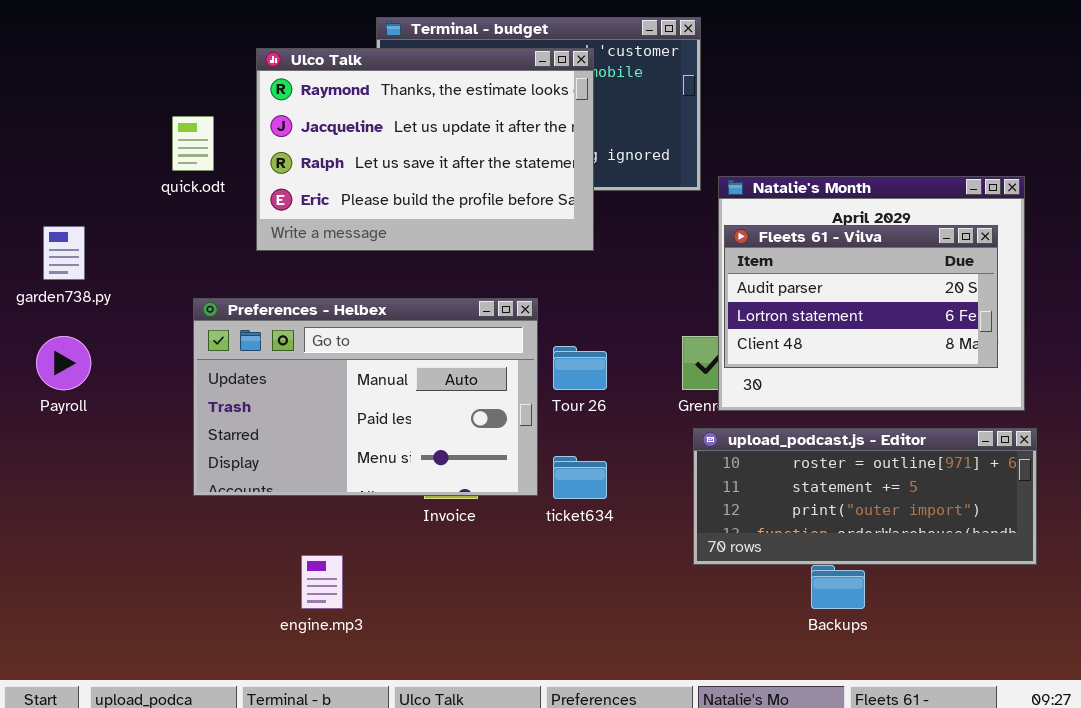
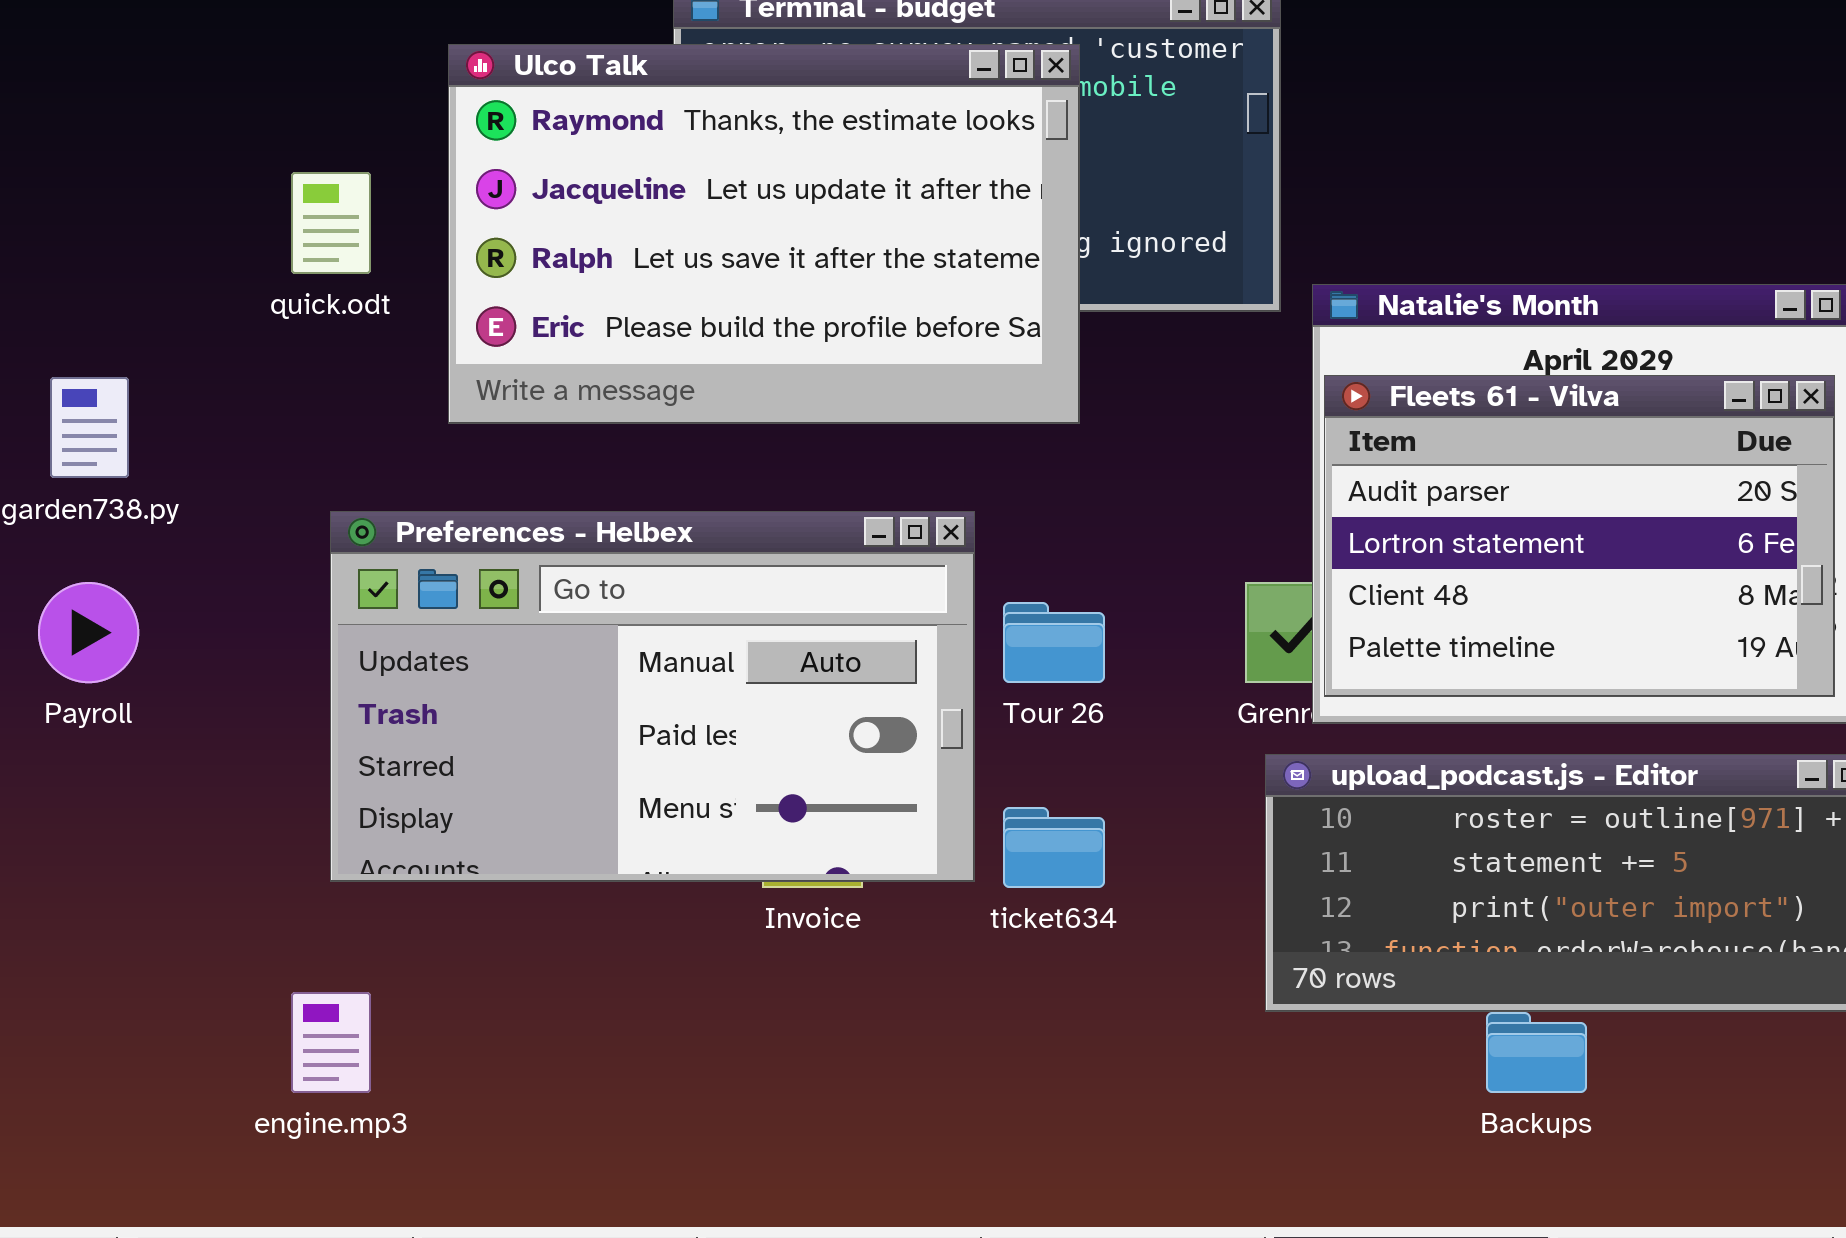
Fleets 61 - Vilva: [724,225,998,368] -> [1324,375,1835,697], resized
engine.mp3: [301,555,343,609] -> [291,992,371,1093], moved

